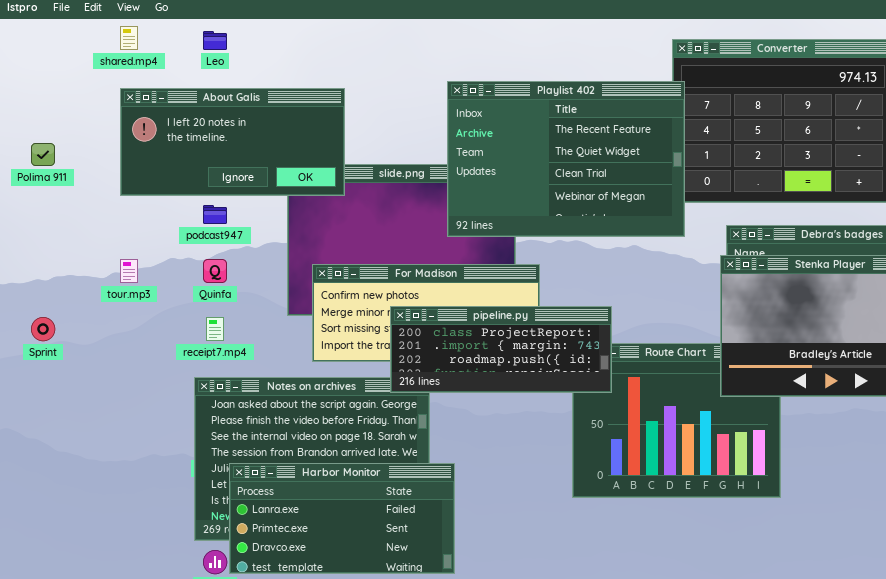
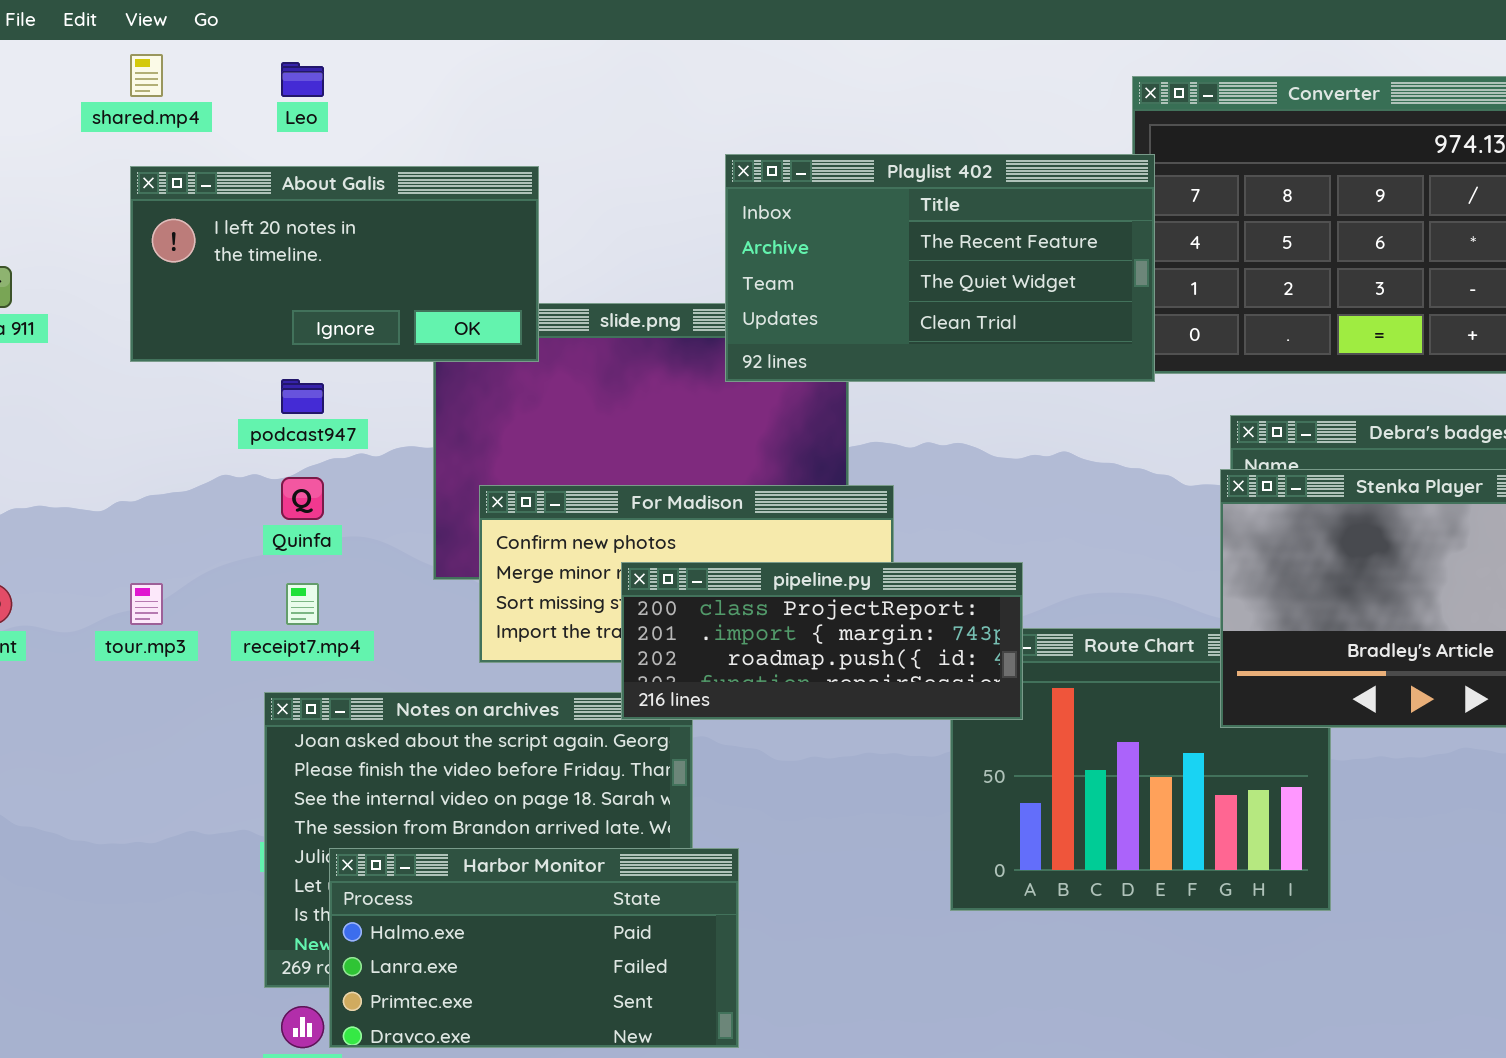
Playlist 402: [447,81,685,237] -> [725,154,1155,382], resized
tour.mp3: [120,259,138,283] -> [130,583,163,625], moved
Harbor Monitor: [229,463,455,574] -> [329,848,739,1048], scrolled up 1 row

